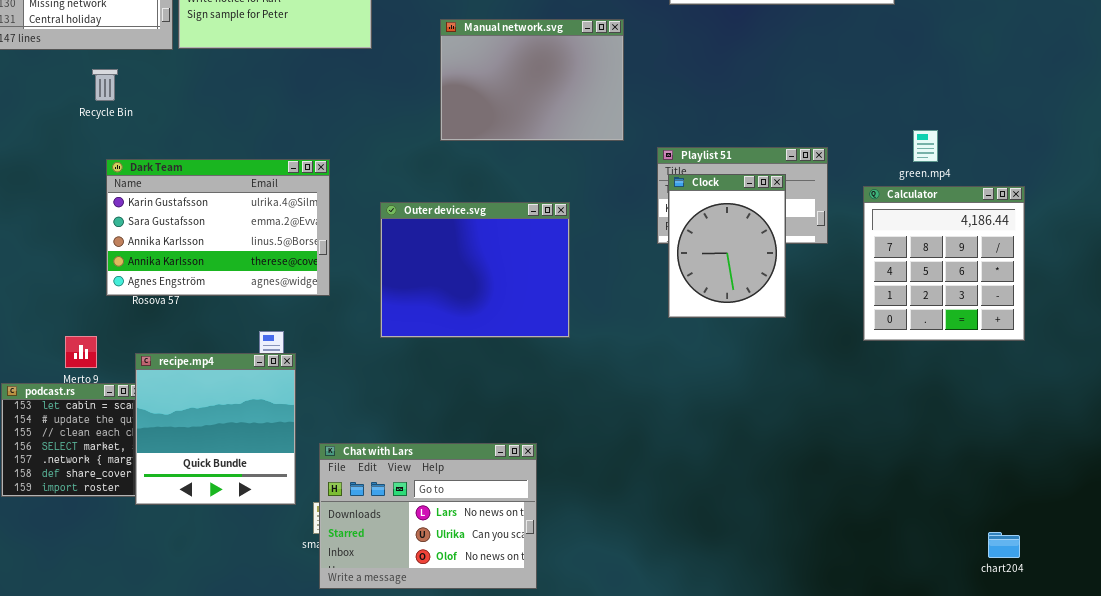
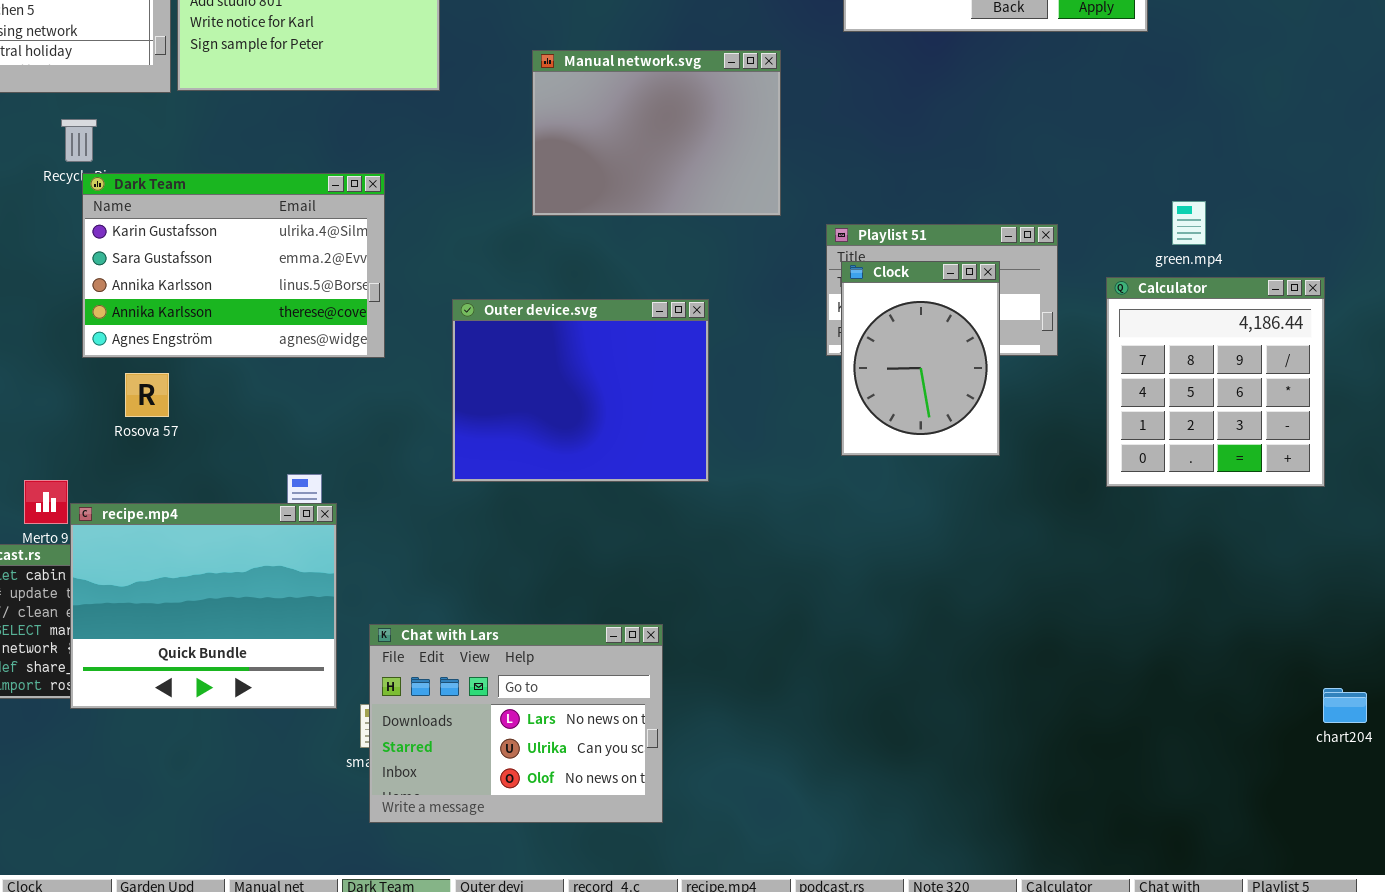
Dark Team: [106,159,330,296] -> [82,173,385,358], moved
recipe.mp4: [135,353,296,505] -> [70,503,337,709], resized
chart204: [988,532,1020,558] -> [1323,688,1367,723], moved

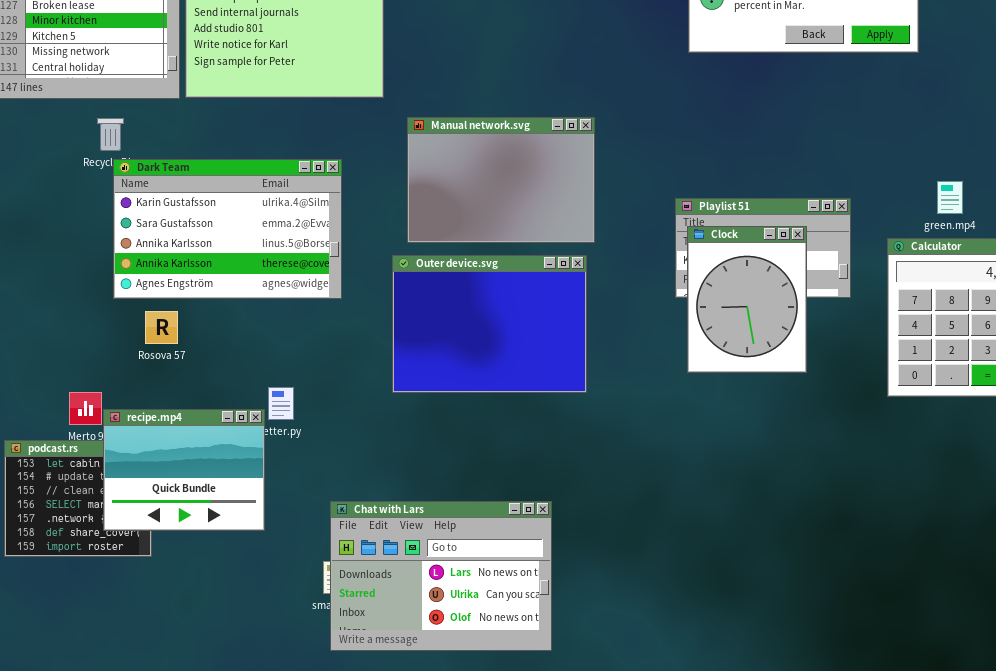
Manual network.svg: [532,50,781,216] -> [407,117,595,243], moved
recipe.mp4: [70,503,337,709] -> [103,409,265,531], resized

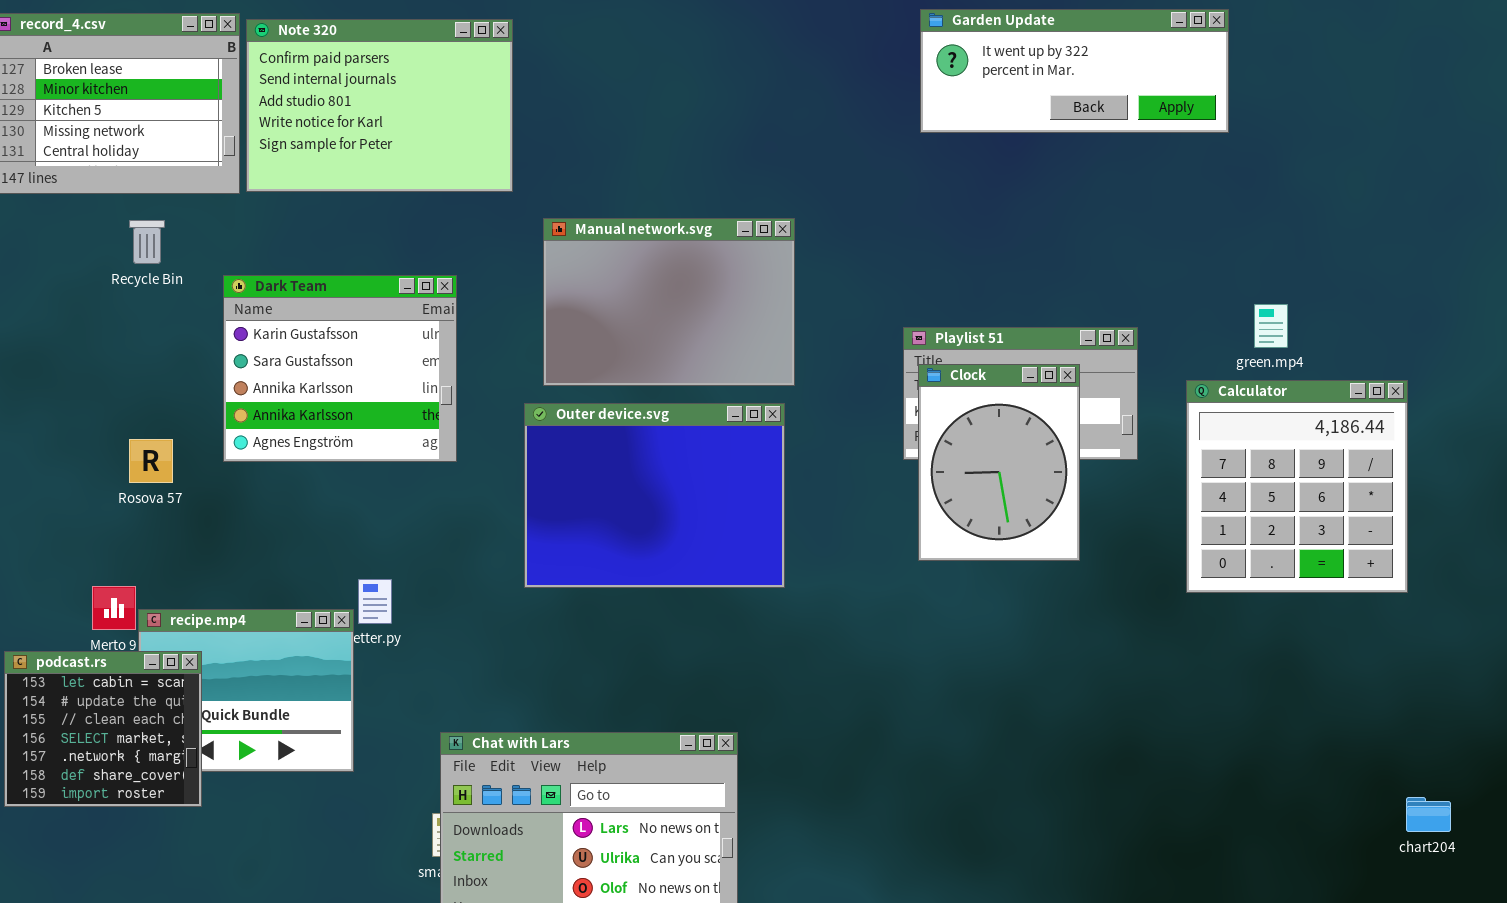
Dark Team: [113,159,342,299] -> [223,275,457,462], resized
Rosova 57: [145,311,178,344] -> [129,439,173,483], moved
podcast.rs: [4,440,152,557] -> [4,651,202,807], raised

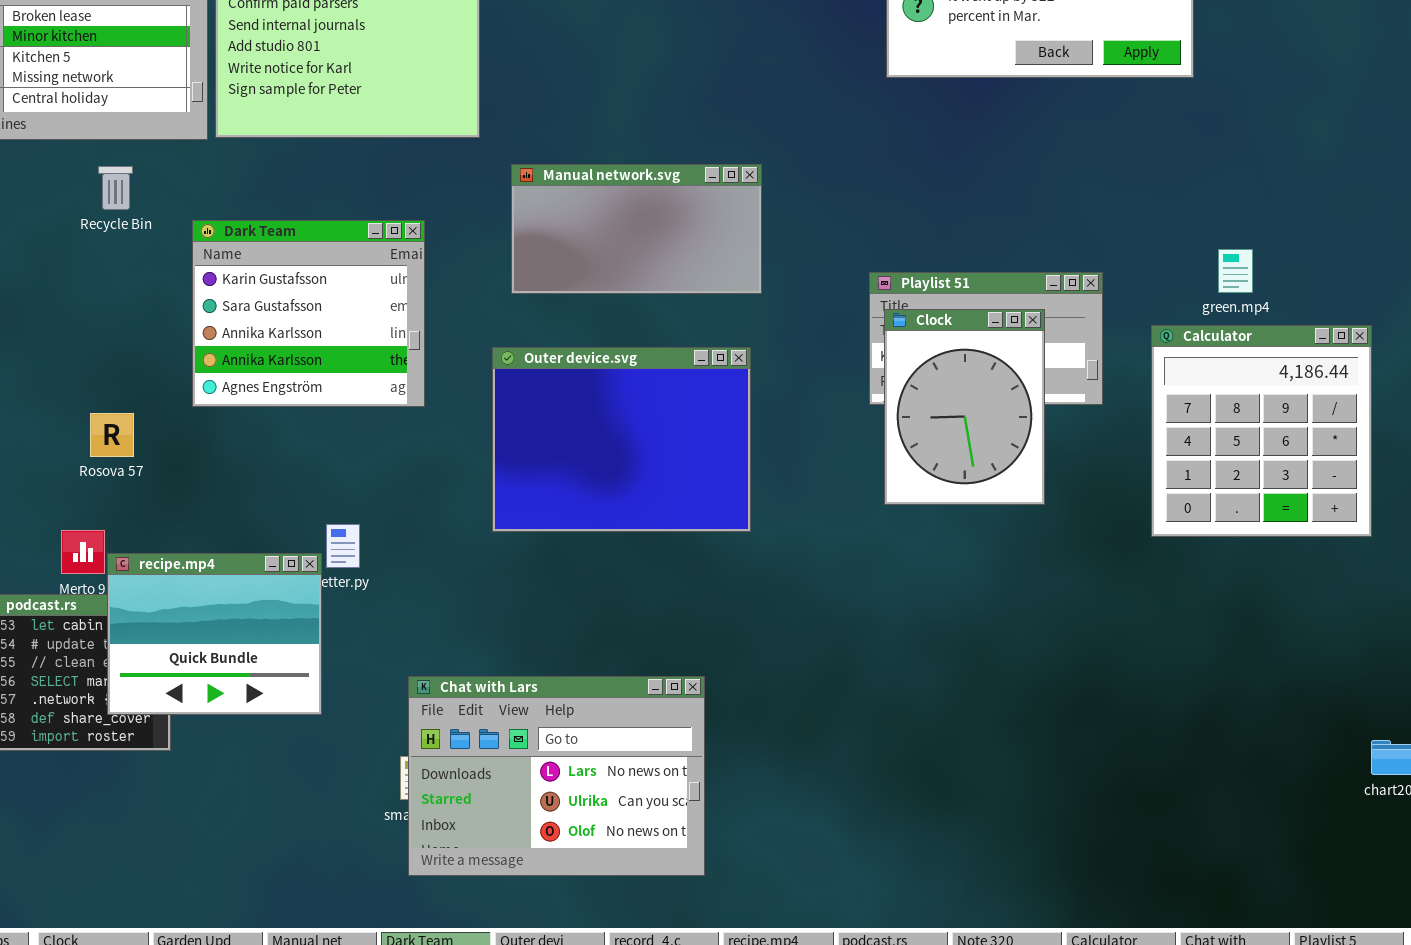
Manual network.svg: [543,218,795,386] -> [511,164,762,294], resized
Rosova 57: [129,439,173,483] -> [90,413,134,457], moved
recipe.mp4: [138,609,354,772] -> [107,553,322,715], raised

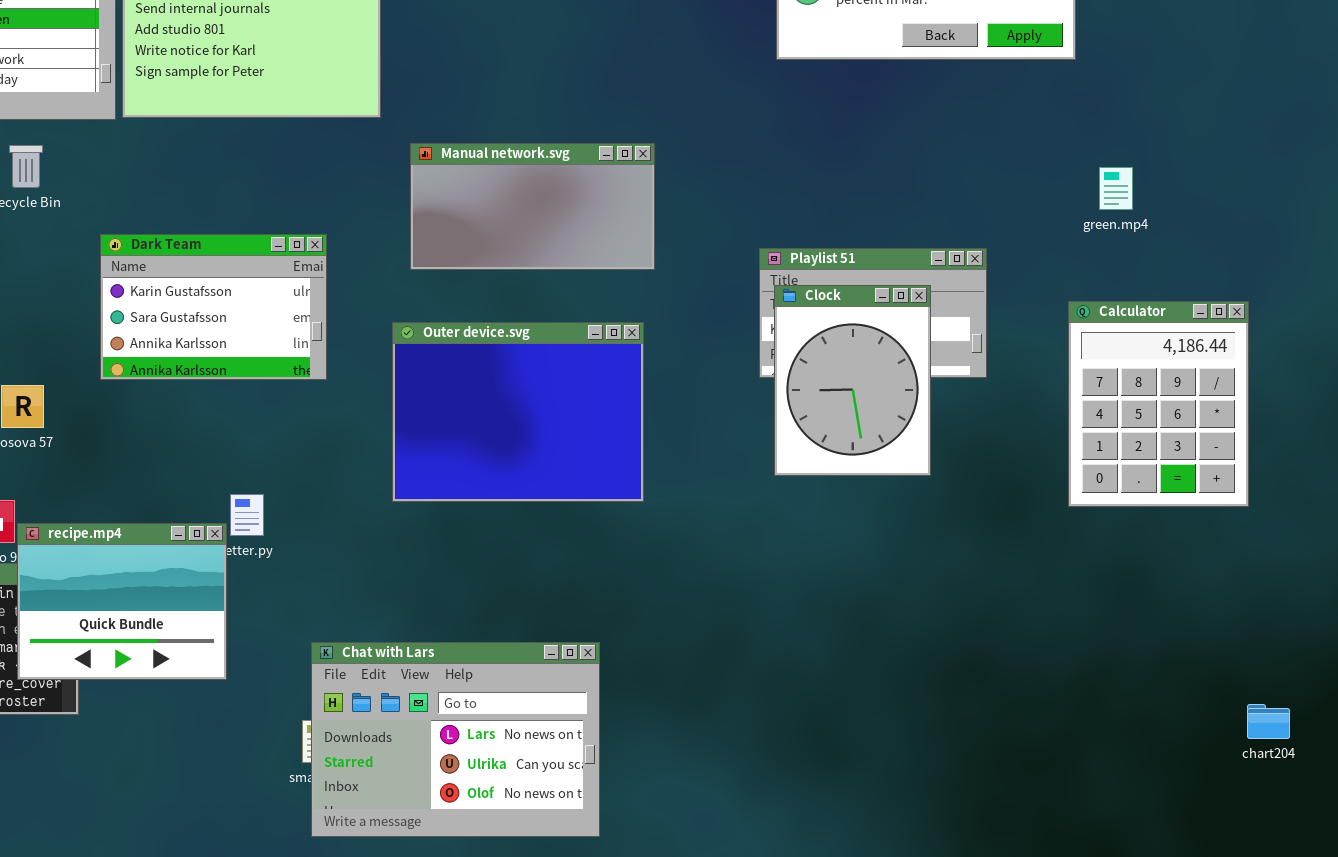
Dark Team: [192,220,425,407] -> [100,234,327,380], resized
green.mp4: [1218,249,1253,293] -> [1099,167,1133,210], moved
Calculator: [1151,325,1372,537] -> [1068,301,1249,507], resized

